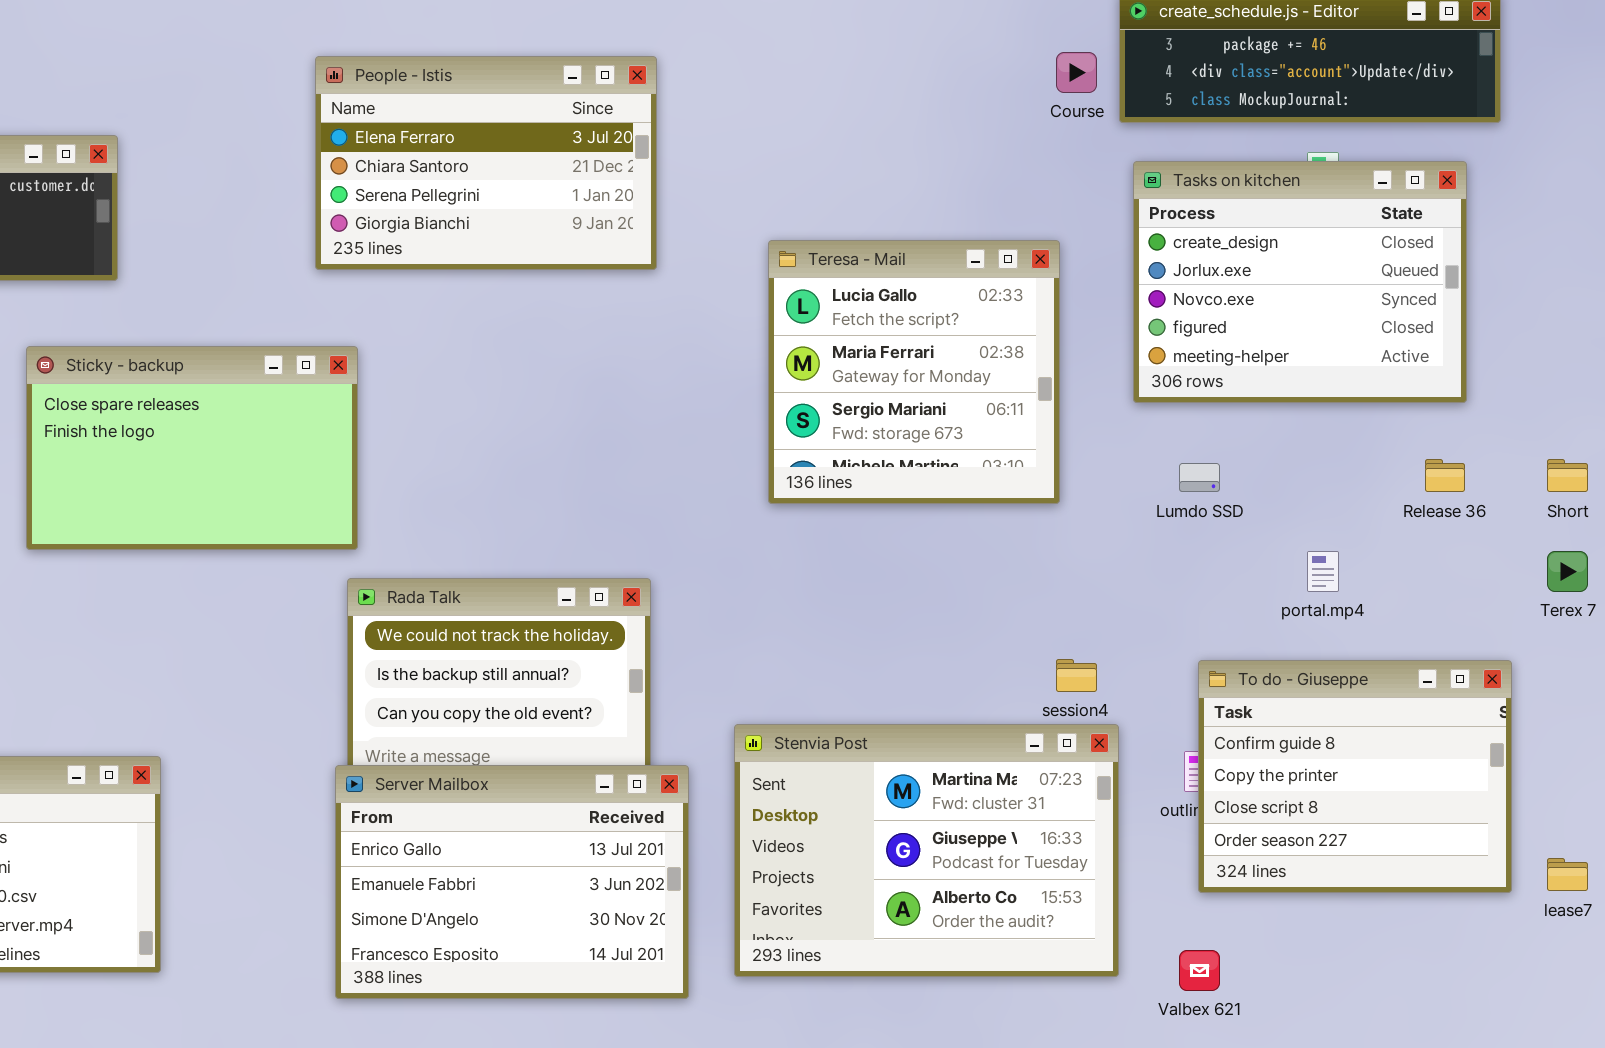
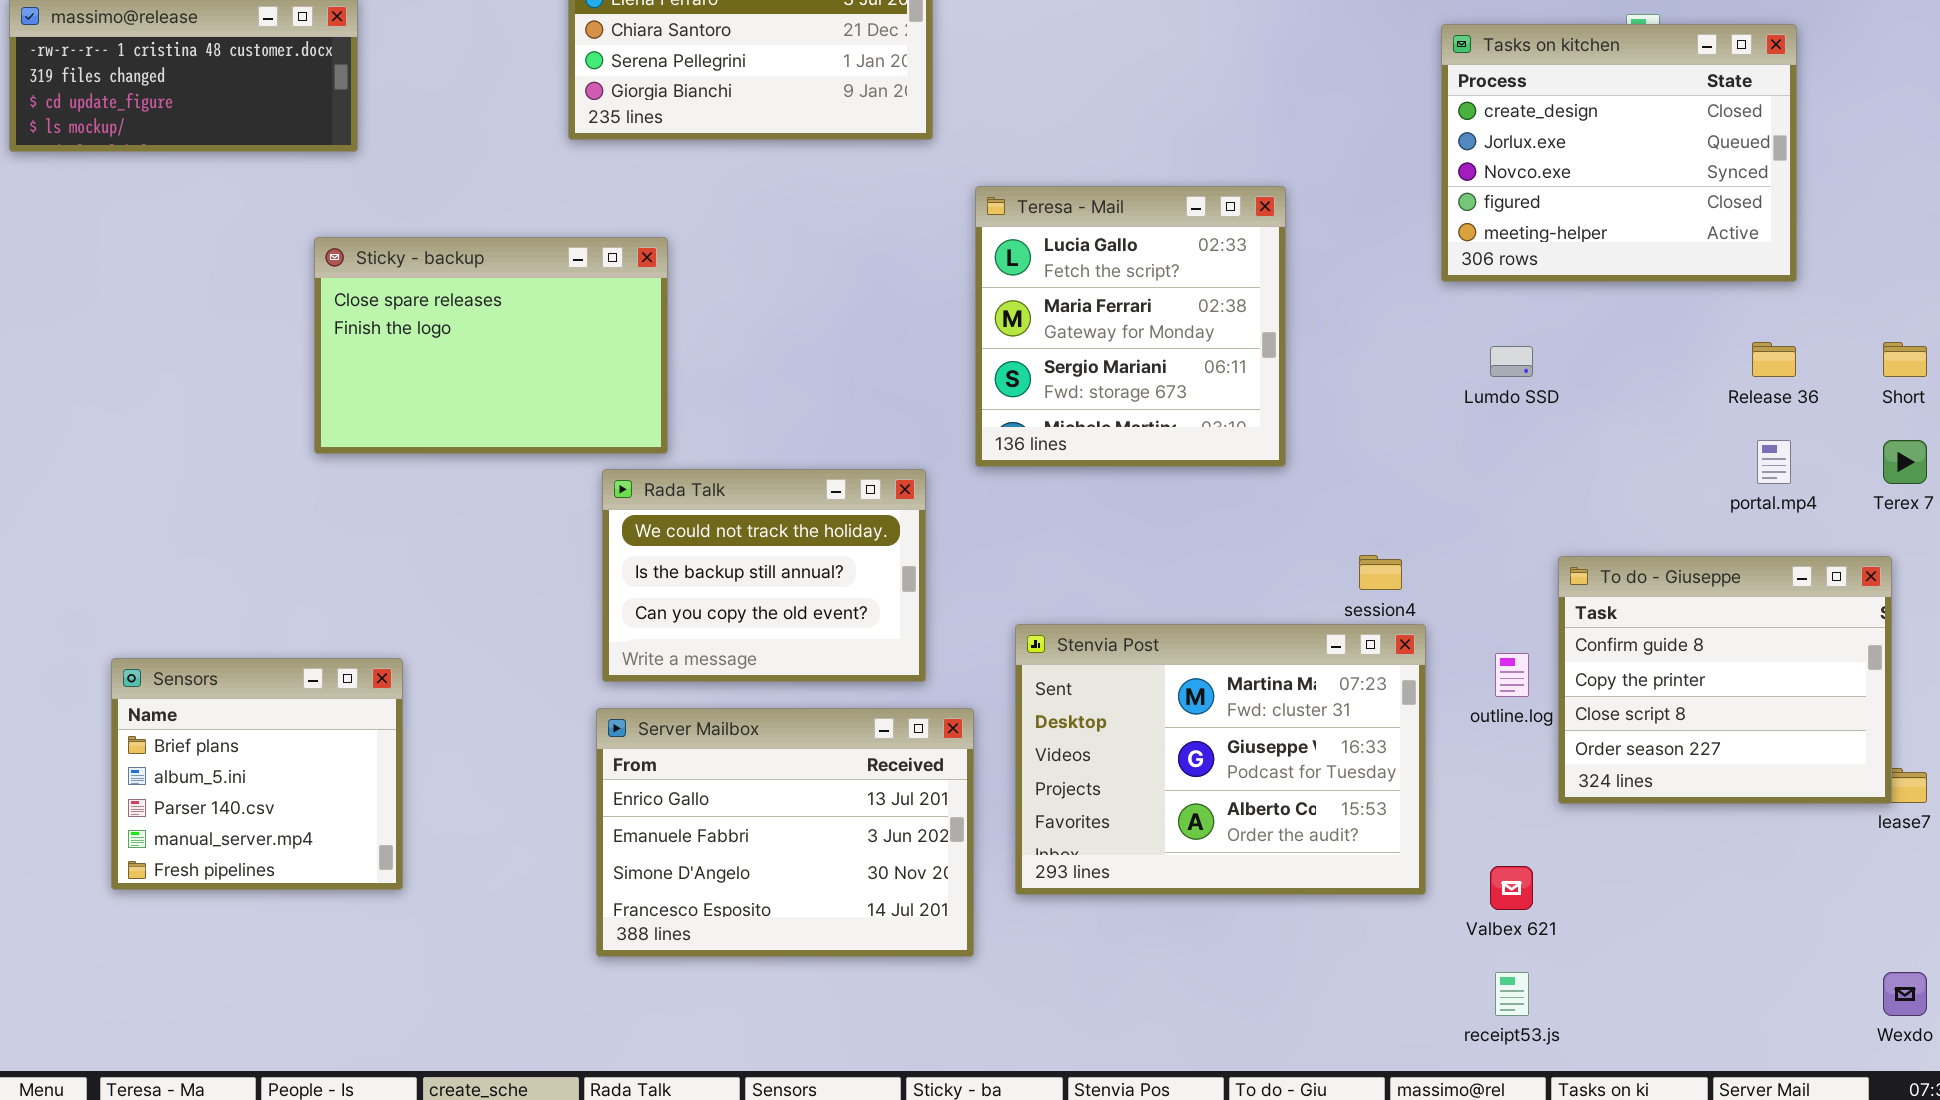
Teresa - Mail: [768,240,1060,504] -> [975,186,1286,467], moved
Sticky - backup: [26,346,358,550] -> [314,237,668,454], moved
portal.mp4: [1307,551,1339,592] -> [1757,440,1791,484], moved
To do - Giuseppe: [1198,660,1512,893] -> [1558,556,1892,804], moved
Server Mailbox: [335,765,689,999] -> [596,708,974,957], moved

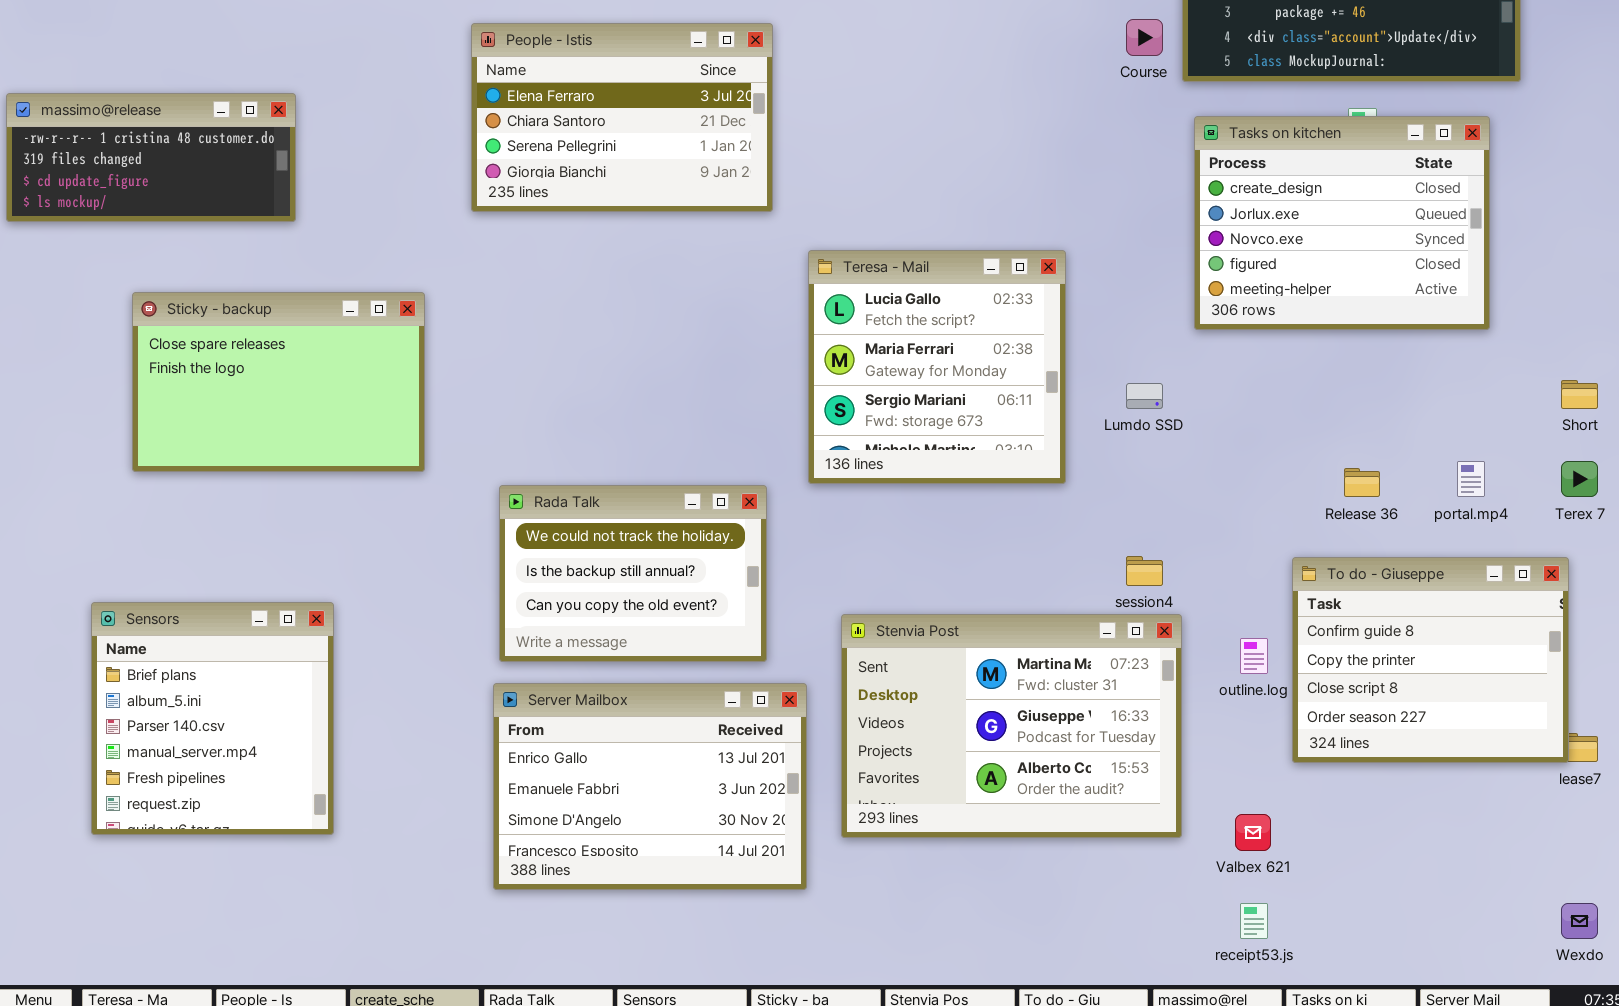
Sticky - backup: [314,237,668,454] -> [132,292,425,472], moved
Release 36: [1752,342,1796,377] -> [1344,468,1380,497], moved
Lumdo SSD: [1490,346,1533,377] -> [1126,383,1163,409], moved
Sensors: [111,658,403,890] -> [91,602,334,835], resized

